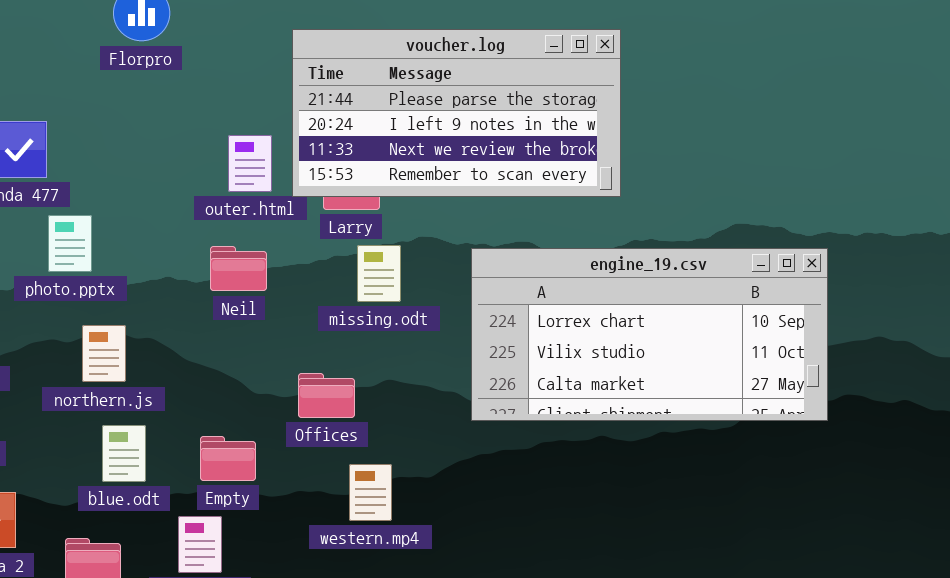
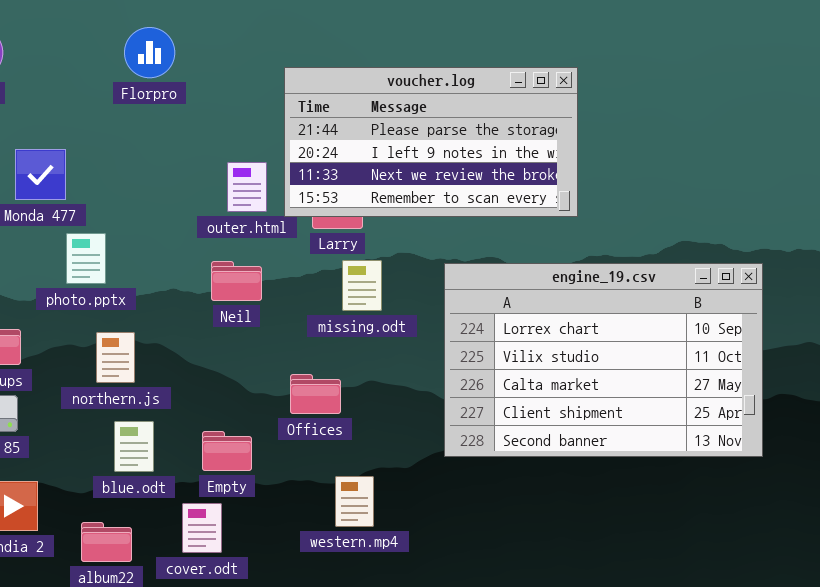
engine_19.csv: [471,248,828,421] -> [444,263,763,457], resized
western.mp4: [349,464,392,521] -> [335,476,374,527], moved

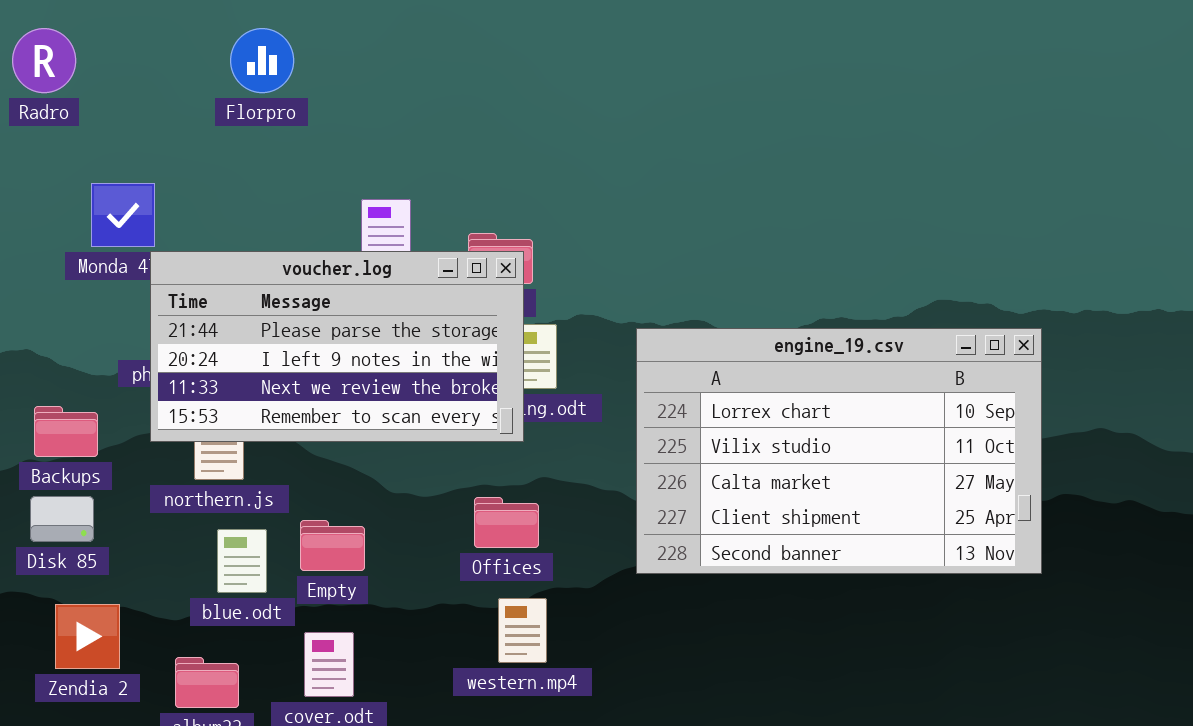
voucher.log: [284,67,578,217] -> [150,251,524,442], moved
Offices: [290,374,341,414] -> [474,497,539,548], moved
Empty: [202,431,252,471] -> [300,520,365,571], moved

